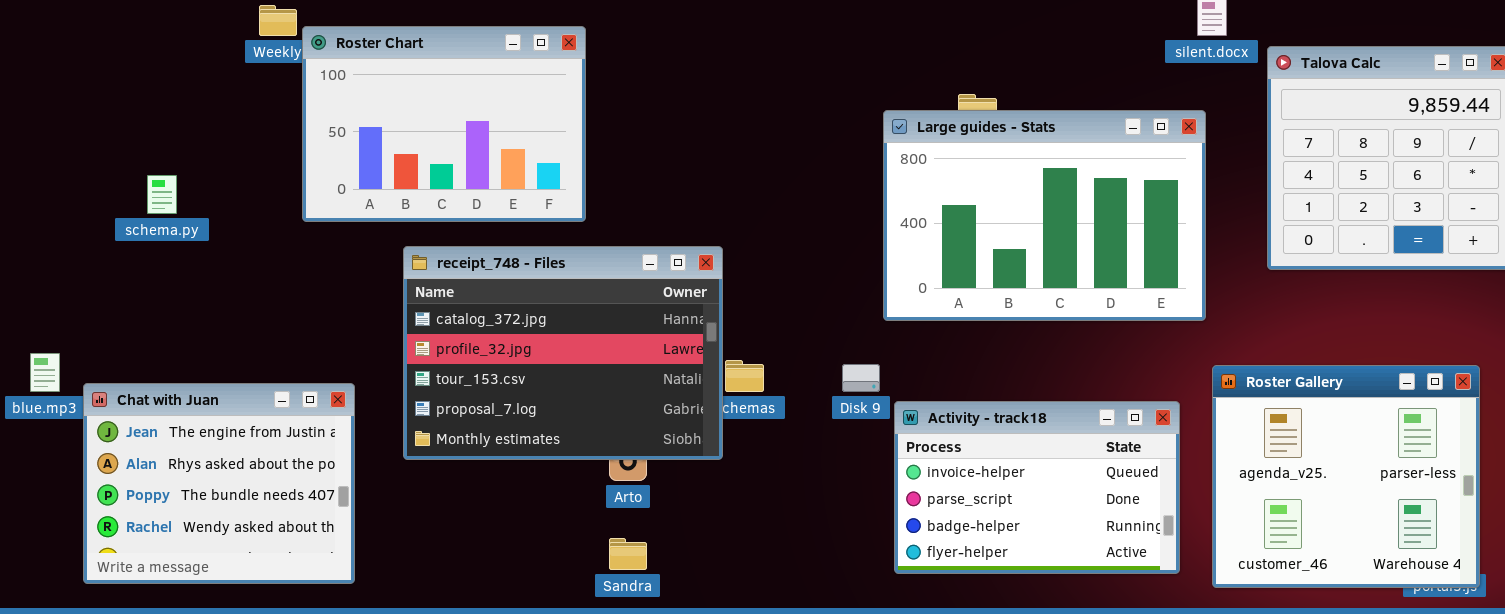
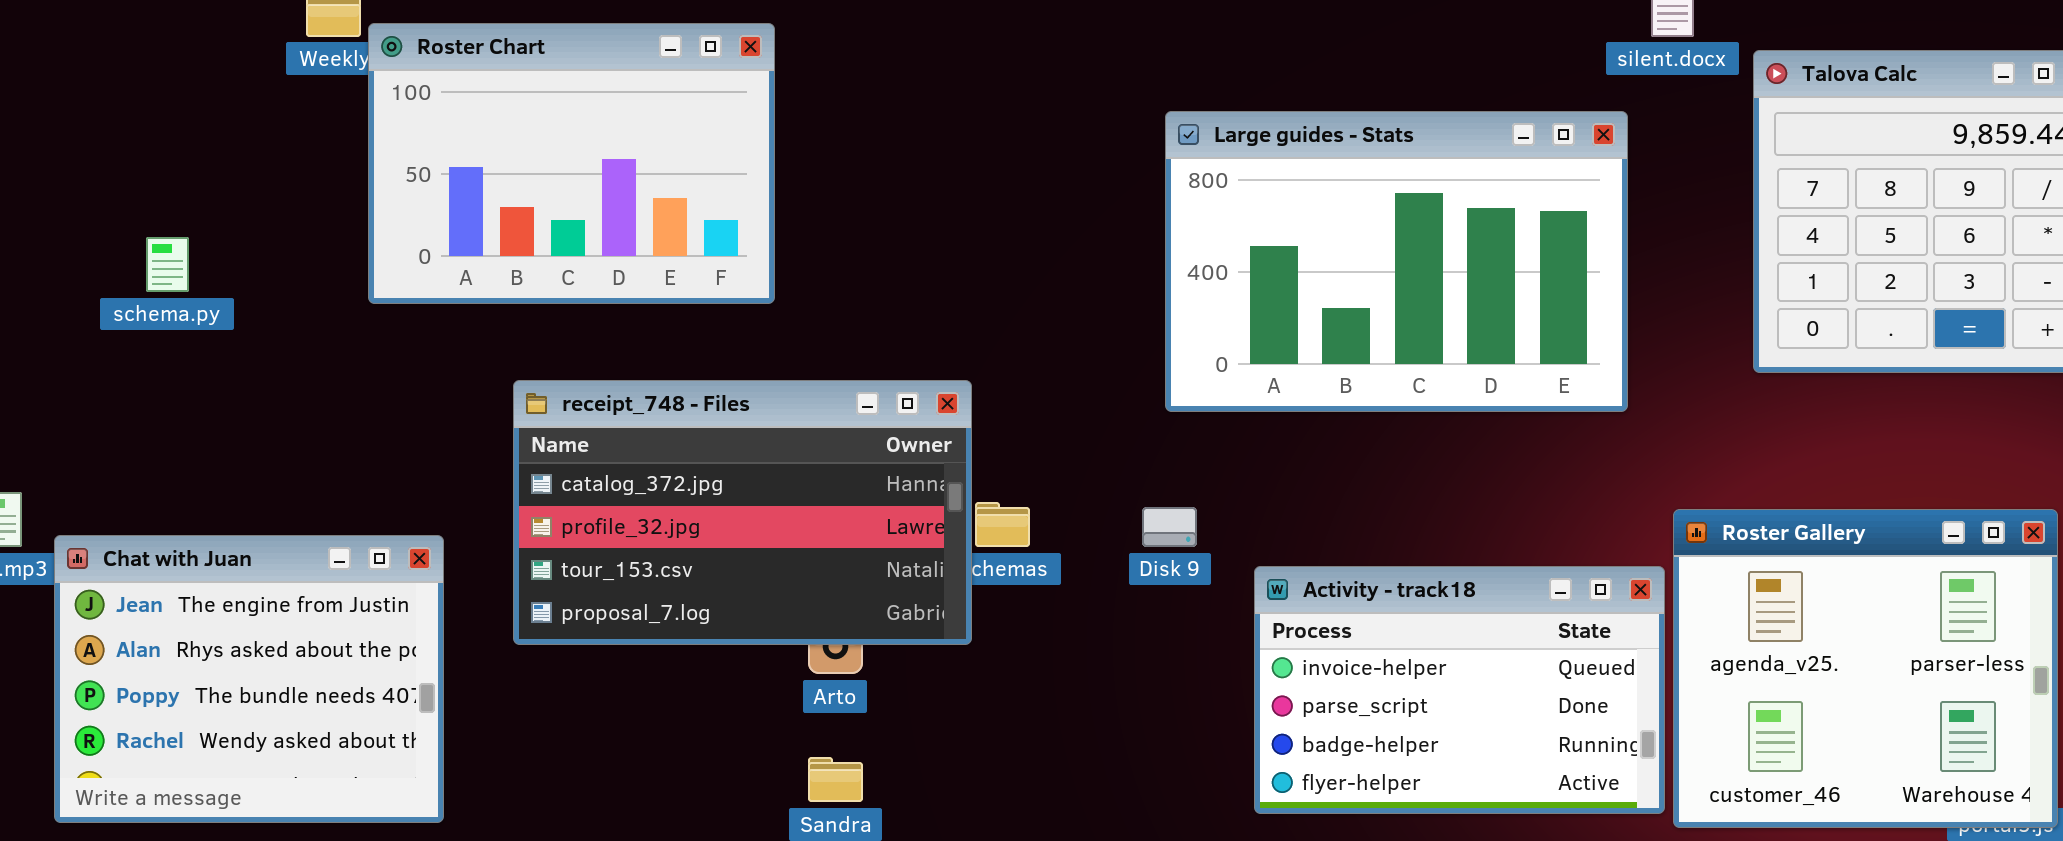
Large guides - Stats: [883,110,1206,321] -> [1165,111,1628,412], moved
receipt_748 - Files: [403,246,723,460] -> [513,380,972,645], resized
Activity - track18: [894,401,1180,574] -> [1254,566,1665,814], moved

